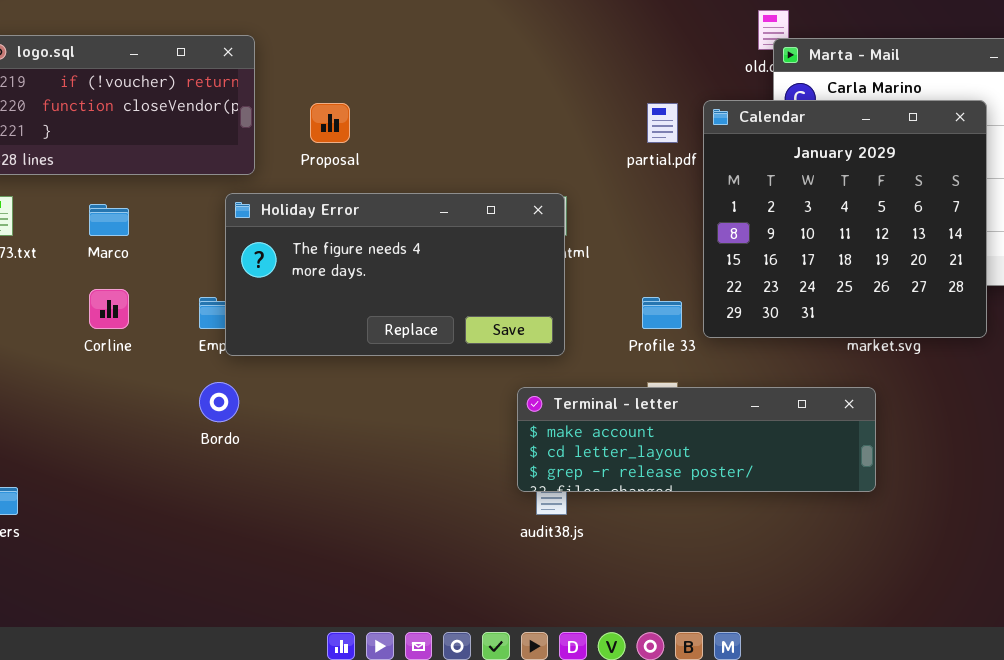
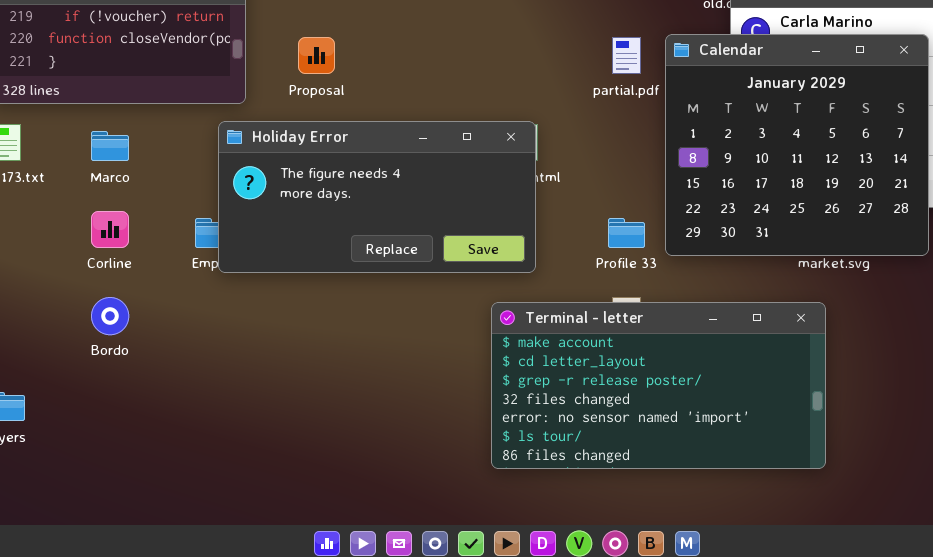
Bordo: [199,382,239,422] -> [91,297,129,335], moved
Terminal - letter: [517,387,876,492] -> [491,302,826,469], resized

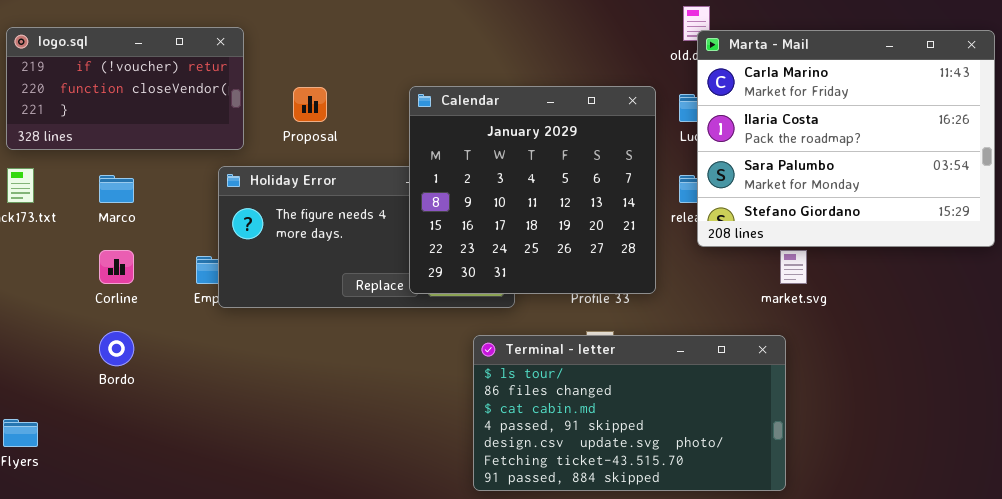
Calendar: [665,34,929,256] -> [409,86,656,294], moved
Terminal - letter: [491,302,826,469] -> [473,335,786,491], scrolled down 5 rows

